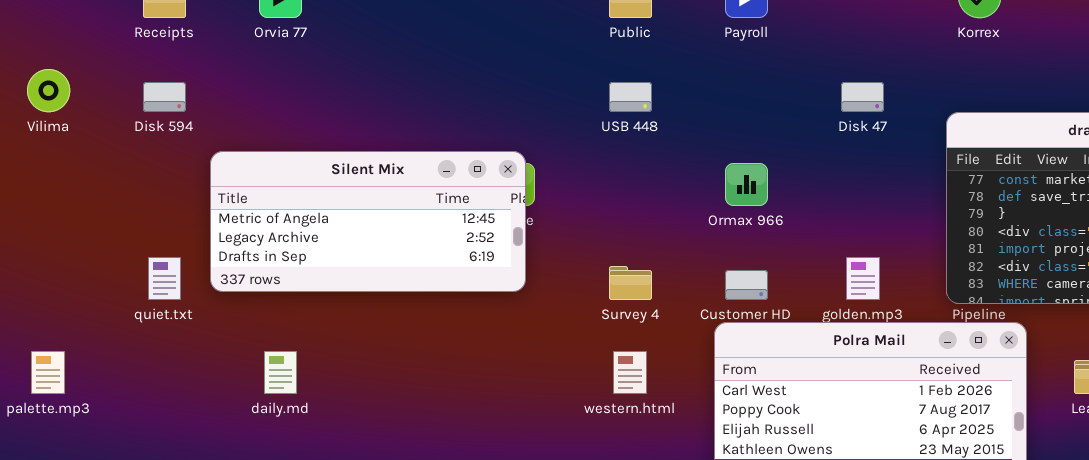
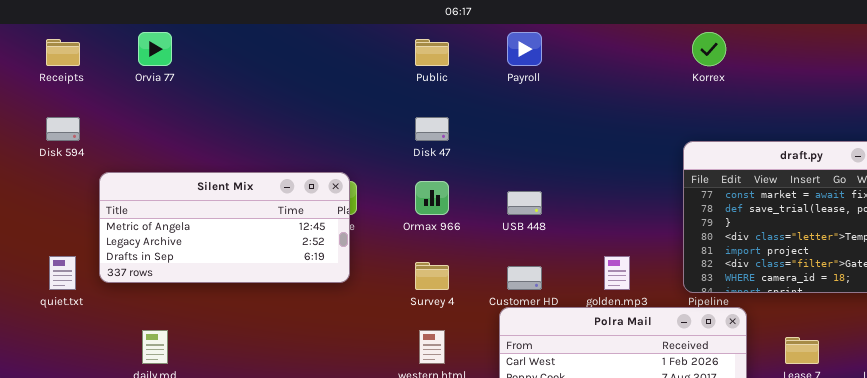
USB 448: [609,82,652,112] -> [507,191,542,215], moved
Disk 47: [841,82,884,112] -> [415,117,449,141], moved
Ormax 966: [725,163,768,206] -> [415,181,449,215], moved

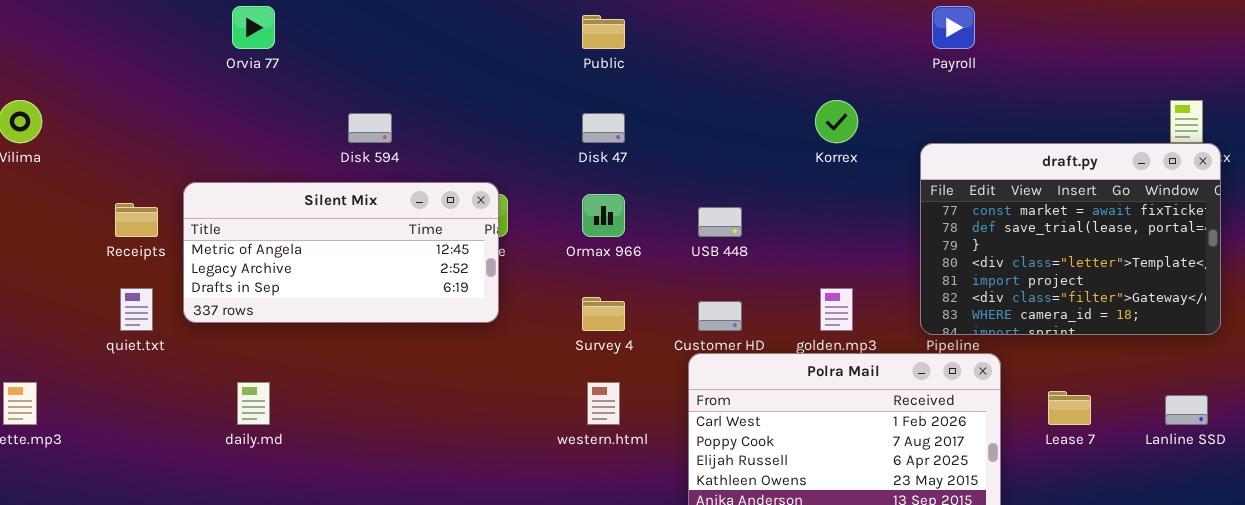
Payroll: [507,32,542,66] -> [932,6,975,49], moved
Korrex: [692,32,726,66] -> [815,100,858,143], moved
Receipts: [46,39,80,66] -> [115,203,158,237], moved
Disk 594: [46,117,80,141] -> [348,113,392,143], moved

